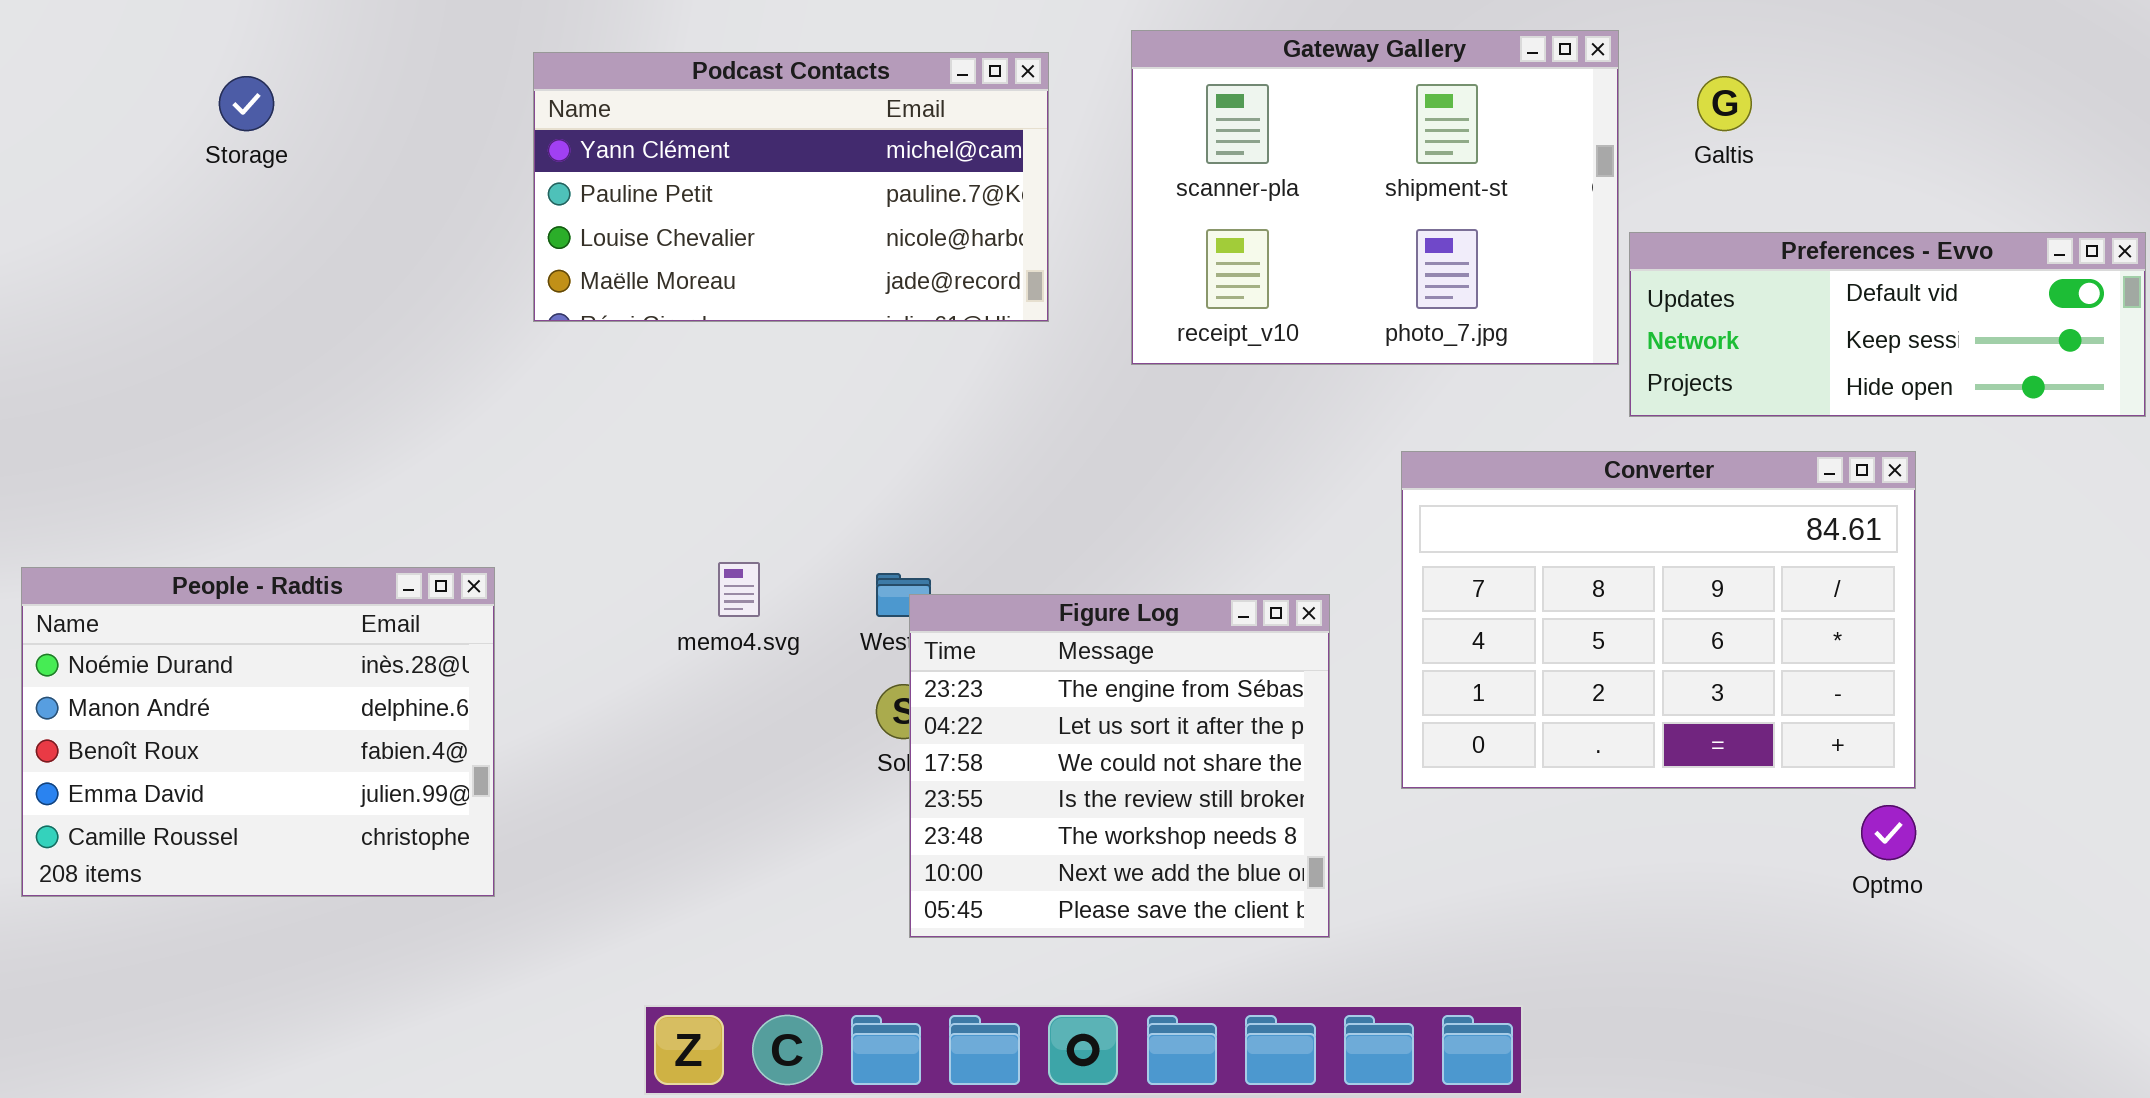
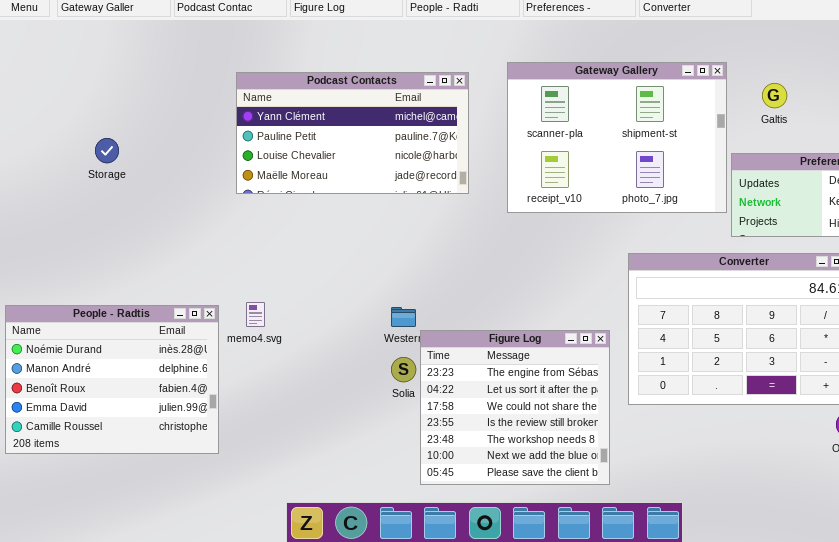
Storage: [219,76,274,131] -> [95,138,119,163], moved
memo4.svg: [718,562,760,617] -> [246,302,265,327], moved
Figure Log: [909,594,1330,938] -> [420,330,610,485], moved

